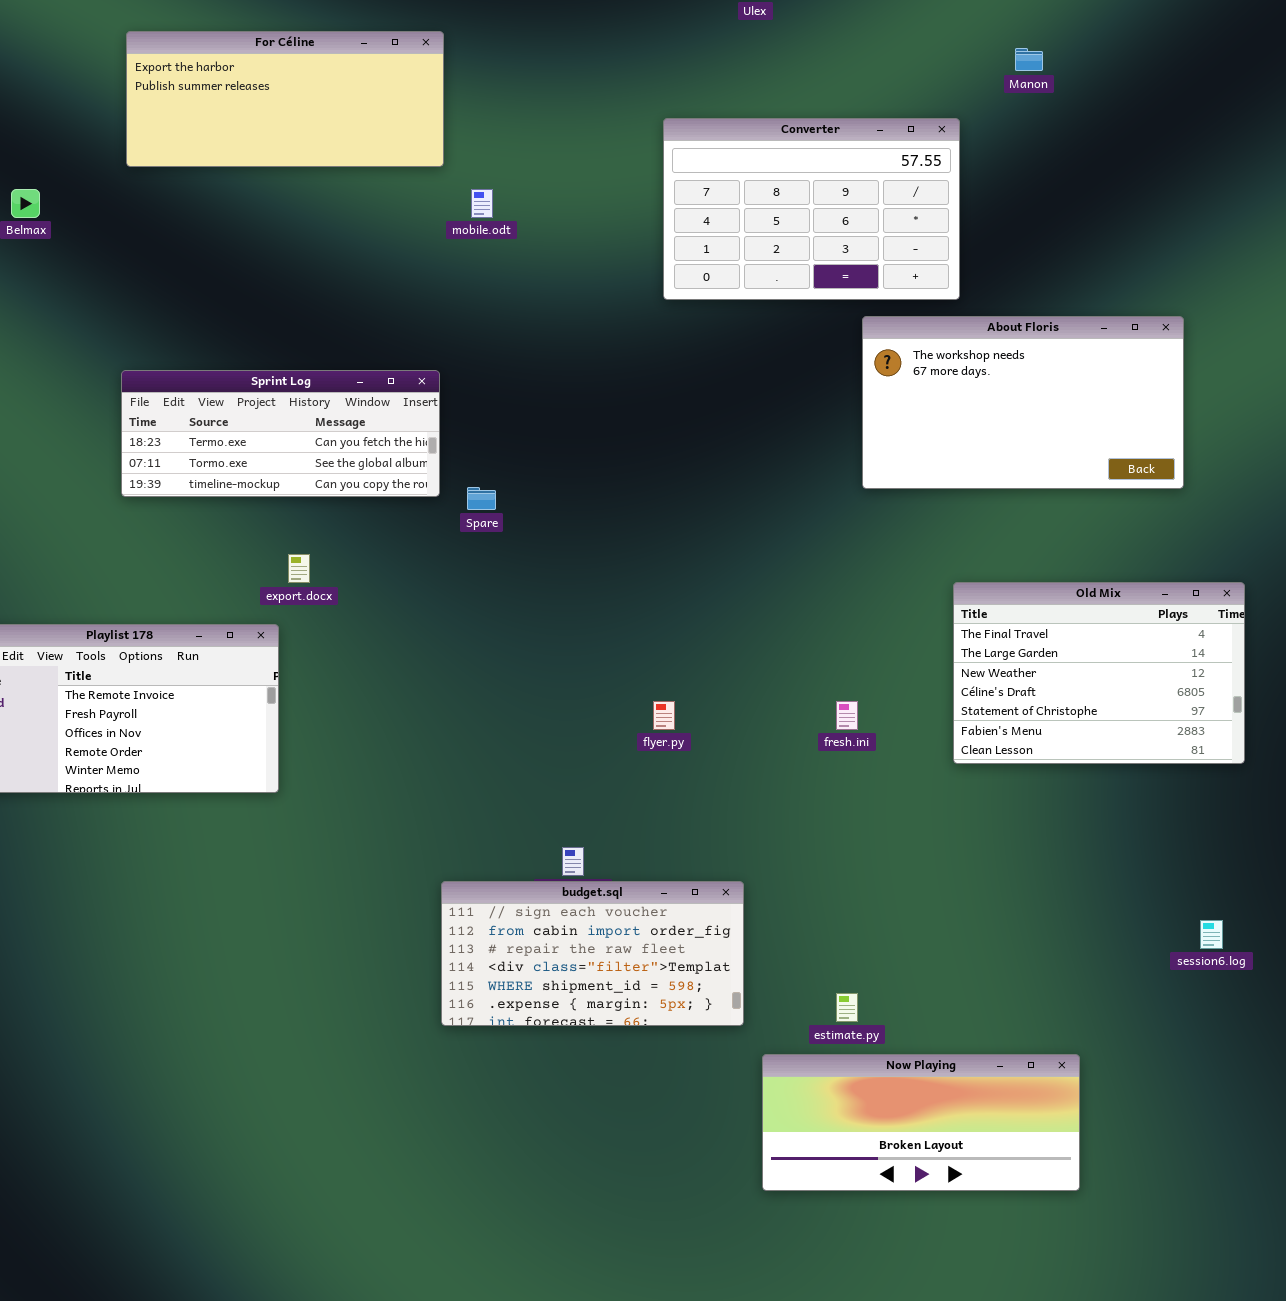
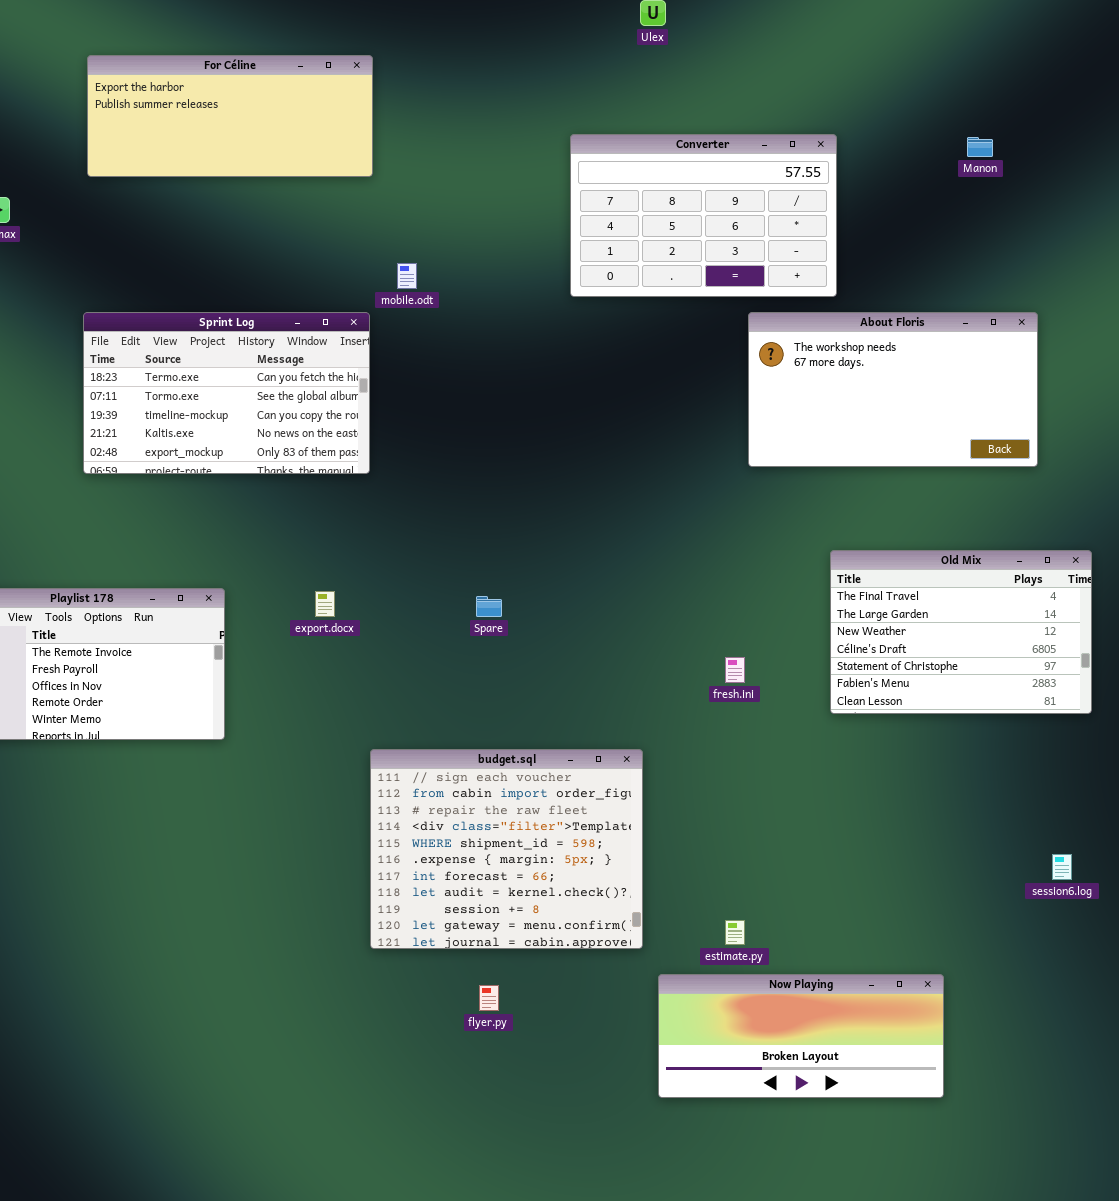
Manon: [1015,48,1043,71] -> [967,137,993,157], moved
mobile.odt: [471,189,493,218] -> [397,263,417,289], moved
Sprint Log: [121,370,440,497] -> [83,312,370,474], resized
Spare: [467,487,496,510] -> [476,596,502,617], moved
export.docx: [288,554,310,583] -> [315,591,335,617], moved
flyer.py: [653,701,675,730] -> [479,985,499,1011], moved
budget.sql: [441,881,744,1026] -> [370,749,643,949], resized

